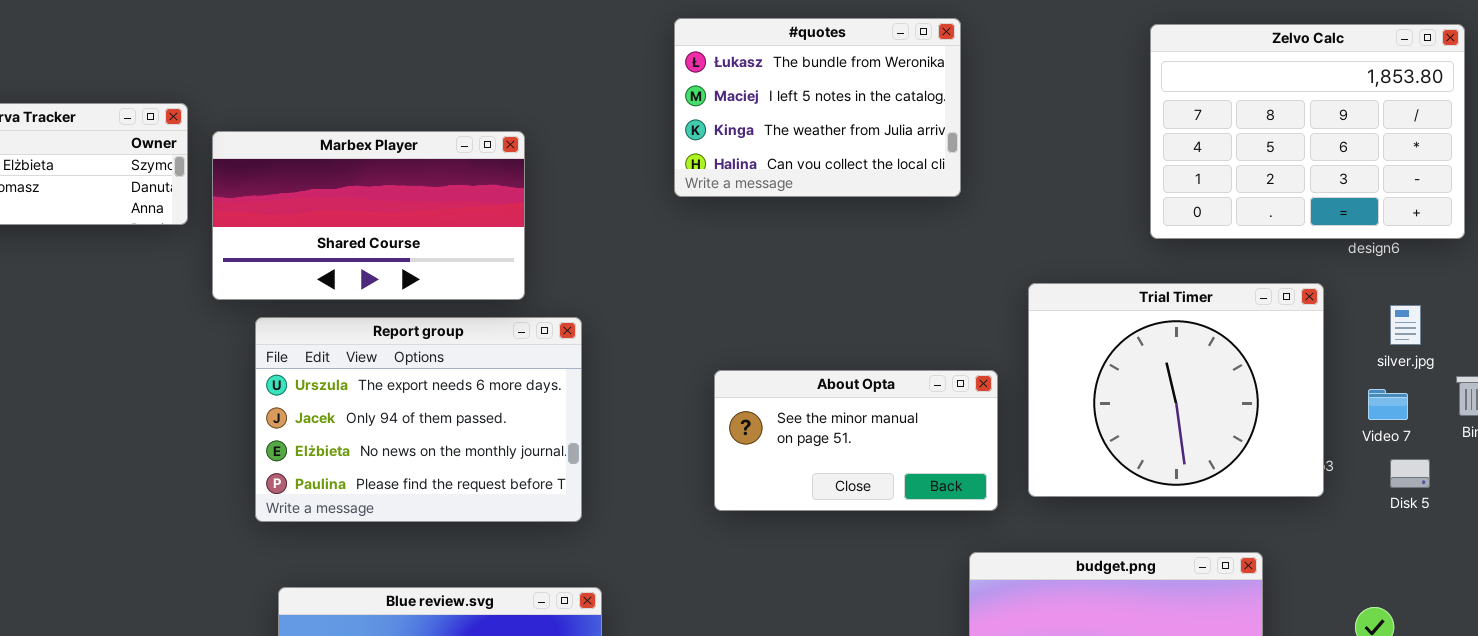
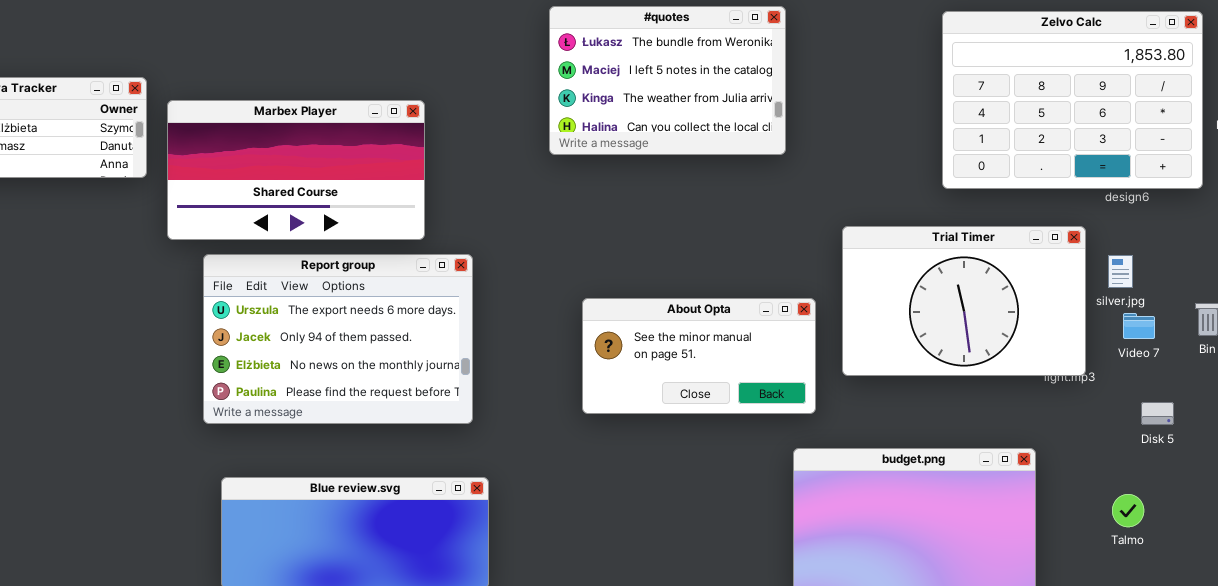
Trial Timer: [1028,283,1324,497] -> [842,226,1086,376], resized
silver.jpg: [1390,305,1421,345] -> [1108,255,1133,288], moved
Disk 5: [1390,459,1430,488] -> [1141,402,1174,425], moved

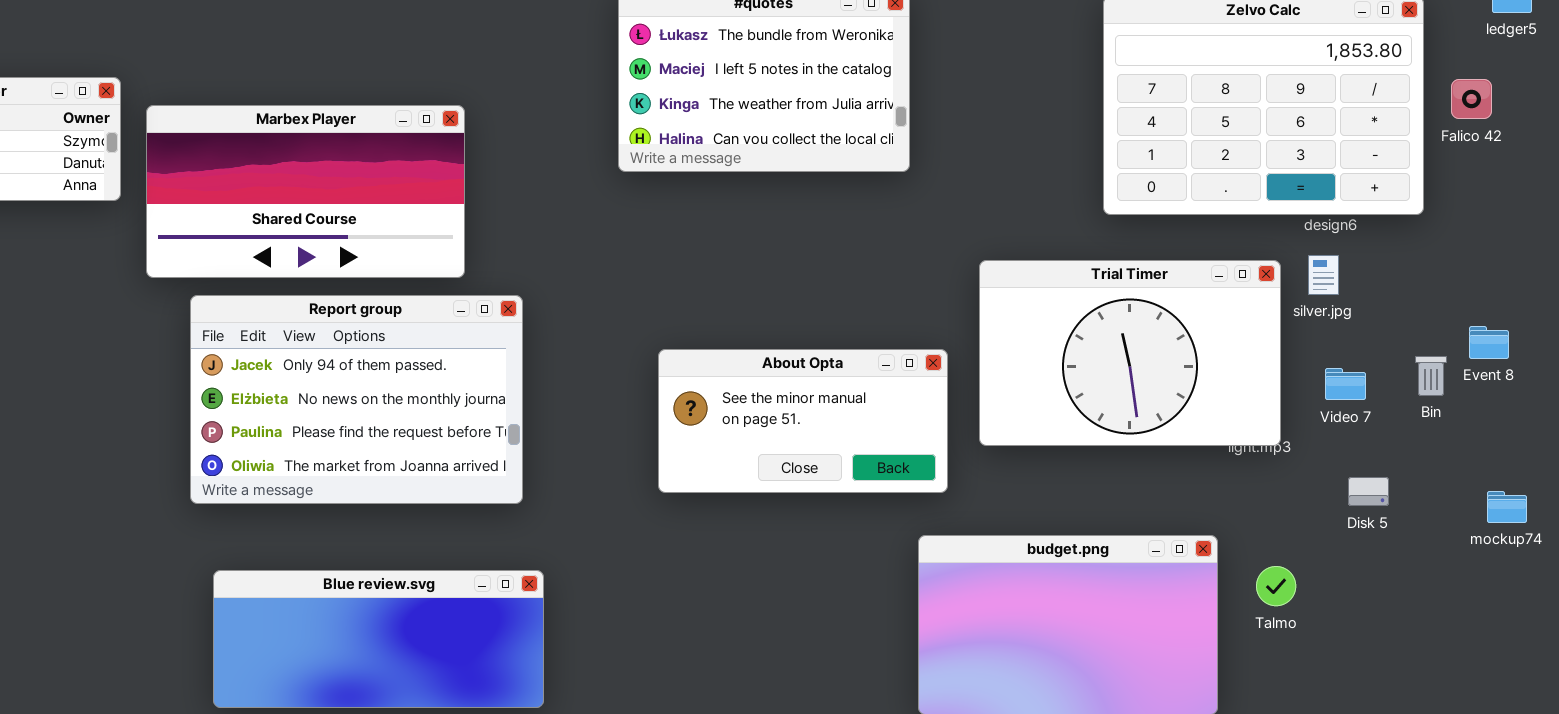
Report group: [203,254,473,424] -> [190,295,523,504], scrolled down 1 row
silver.jpg: [1108,255,1133,288] -> [1308,255,1339,295], moved
Talmo: [1112,494,1144,527] -> [1256,566,1296,606], moved

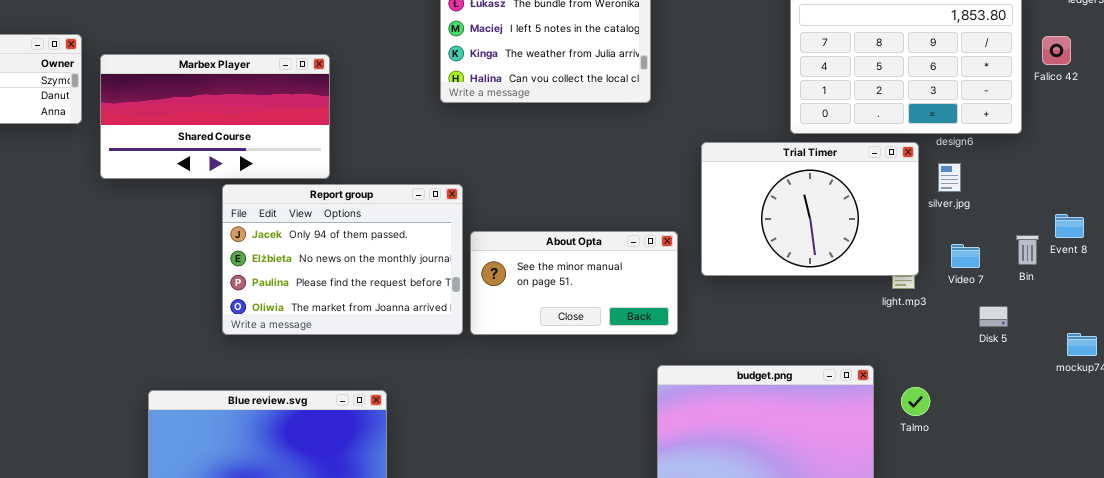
Trial Timer: [979,260,1281,446] -> [701,142,919,276], moved
Report group: [190,295,523,504] -> [222,184,463,335], moved
Disk 5: [1348,477,1389,506] -> [979,306,1008,327], moved

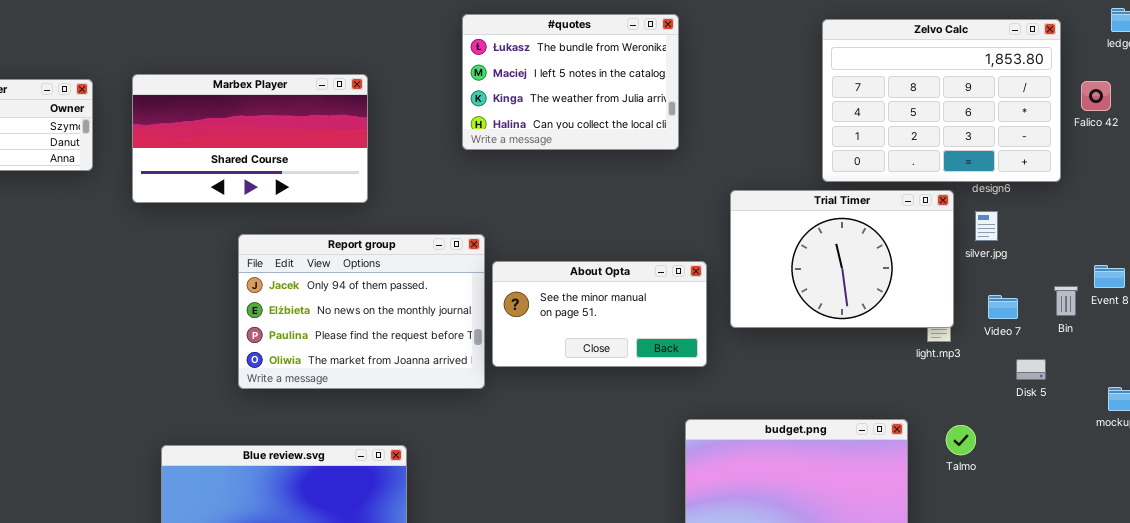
Marbex Player: [100,54,330,179] -> [132,74,368,203], moved
About Opta: [470,231,678,335] -> [492,261,707,367], moved
Talmo: [901,387,930,416] -> [946,425,976,455], moved

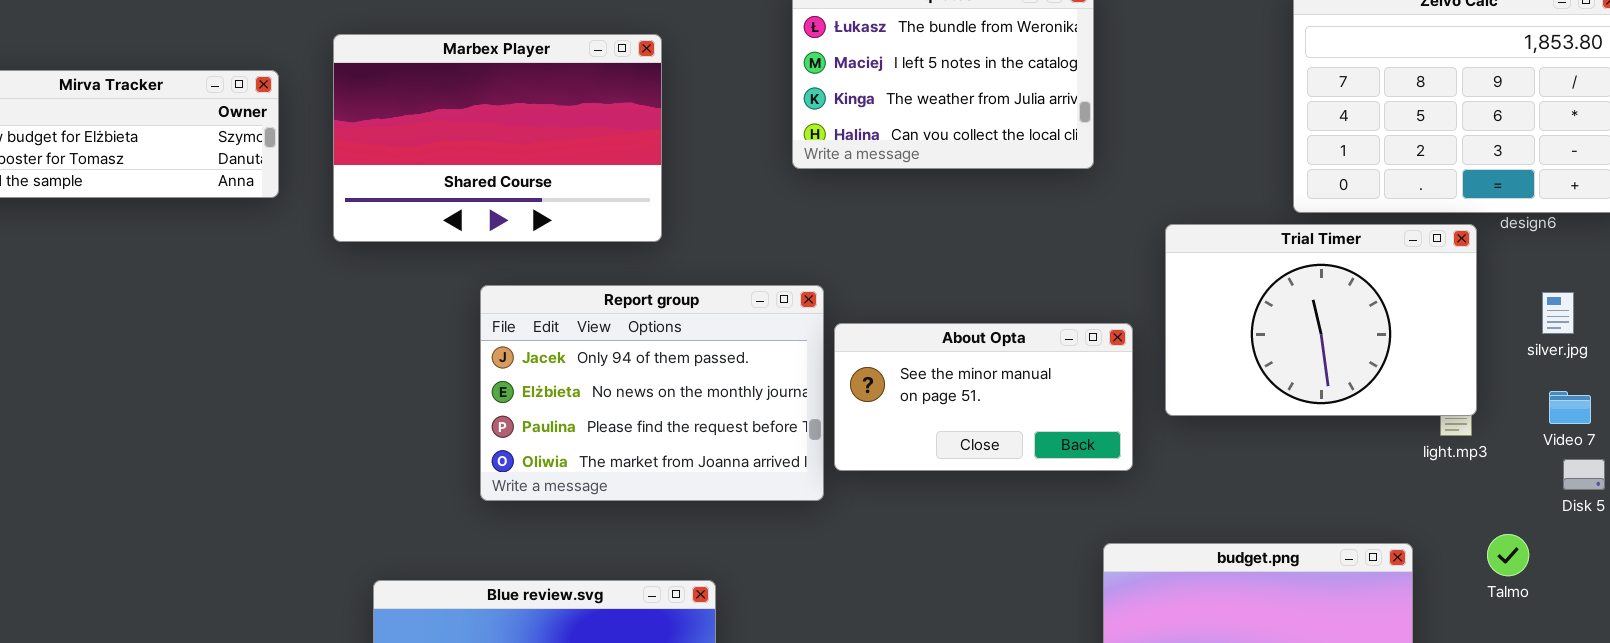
Marbex Player: [132,74,368,203] -> [333,34,662,242], resized
silver.jpg: [975,211,998,241] -> [1542,292,1574,334], moved
Video 7: [988,295,1018,319] -> [1549,391,1591,424], moved
Talmo: [946,425,976,455] -> [1487,534,1529,576], moved

